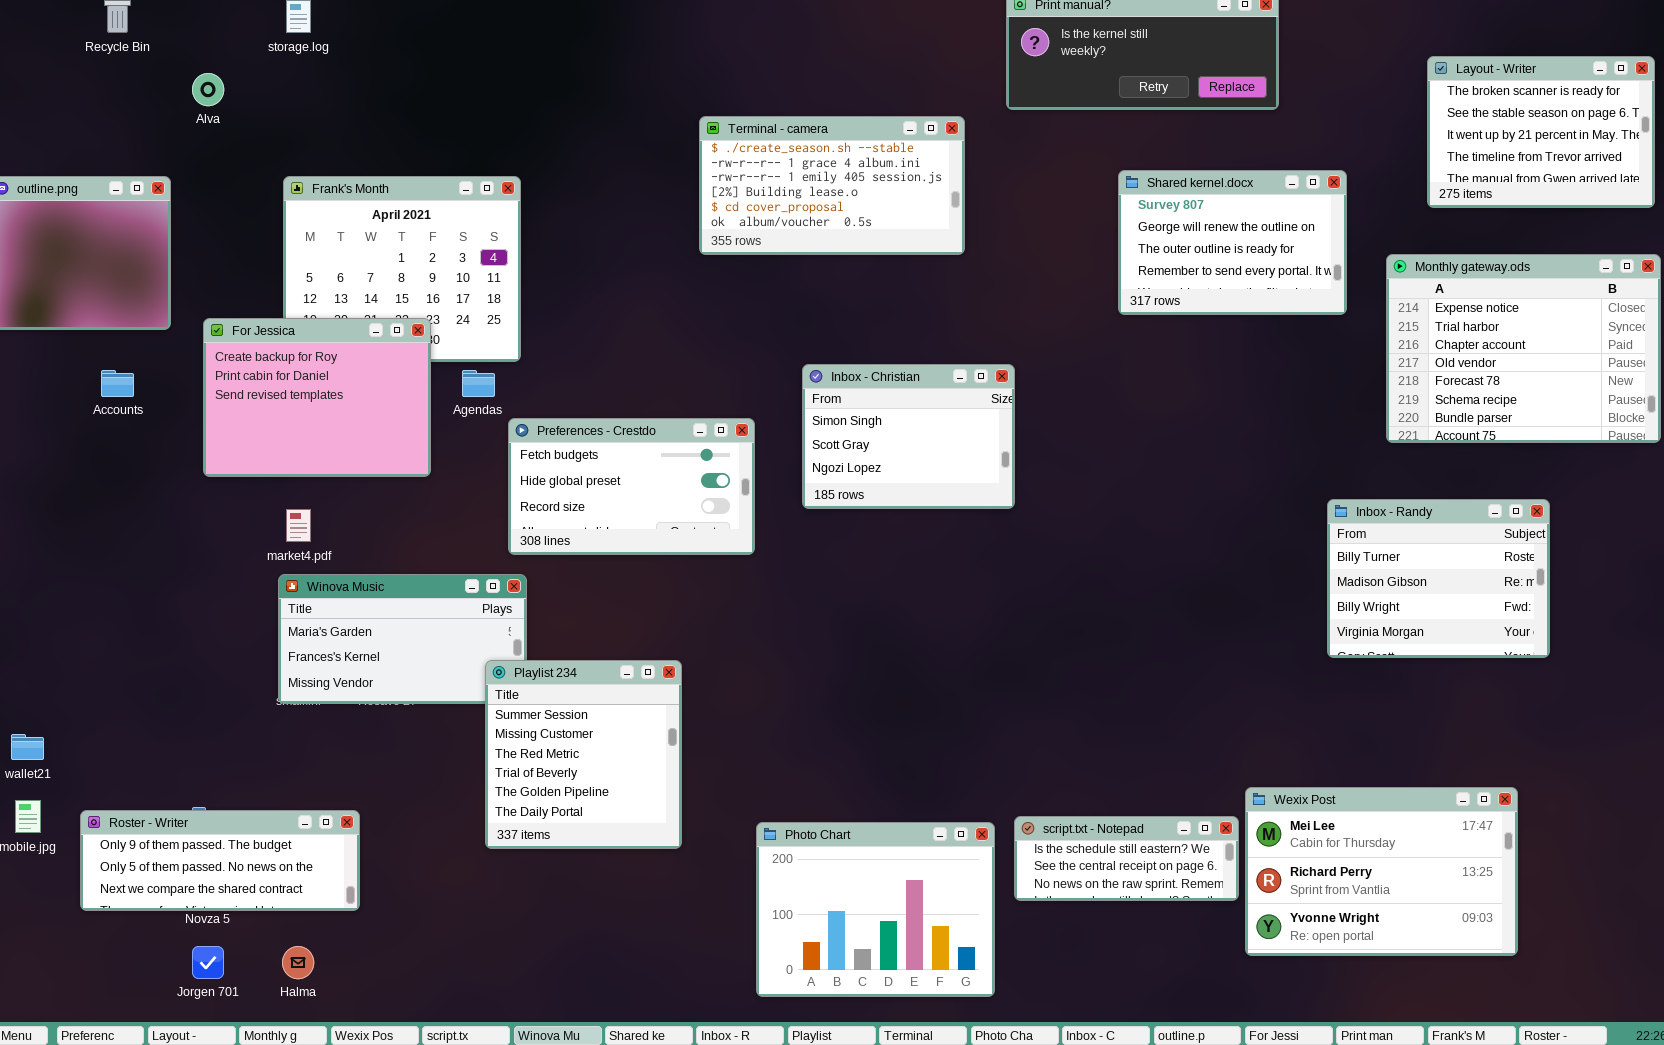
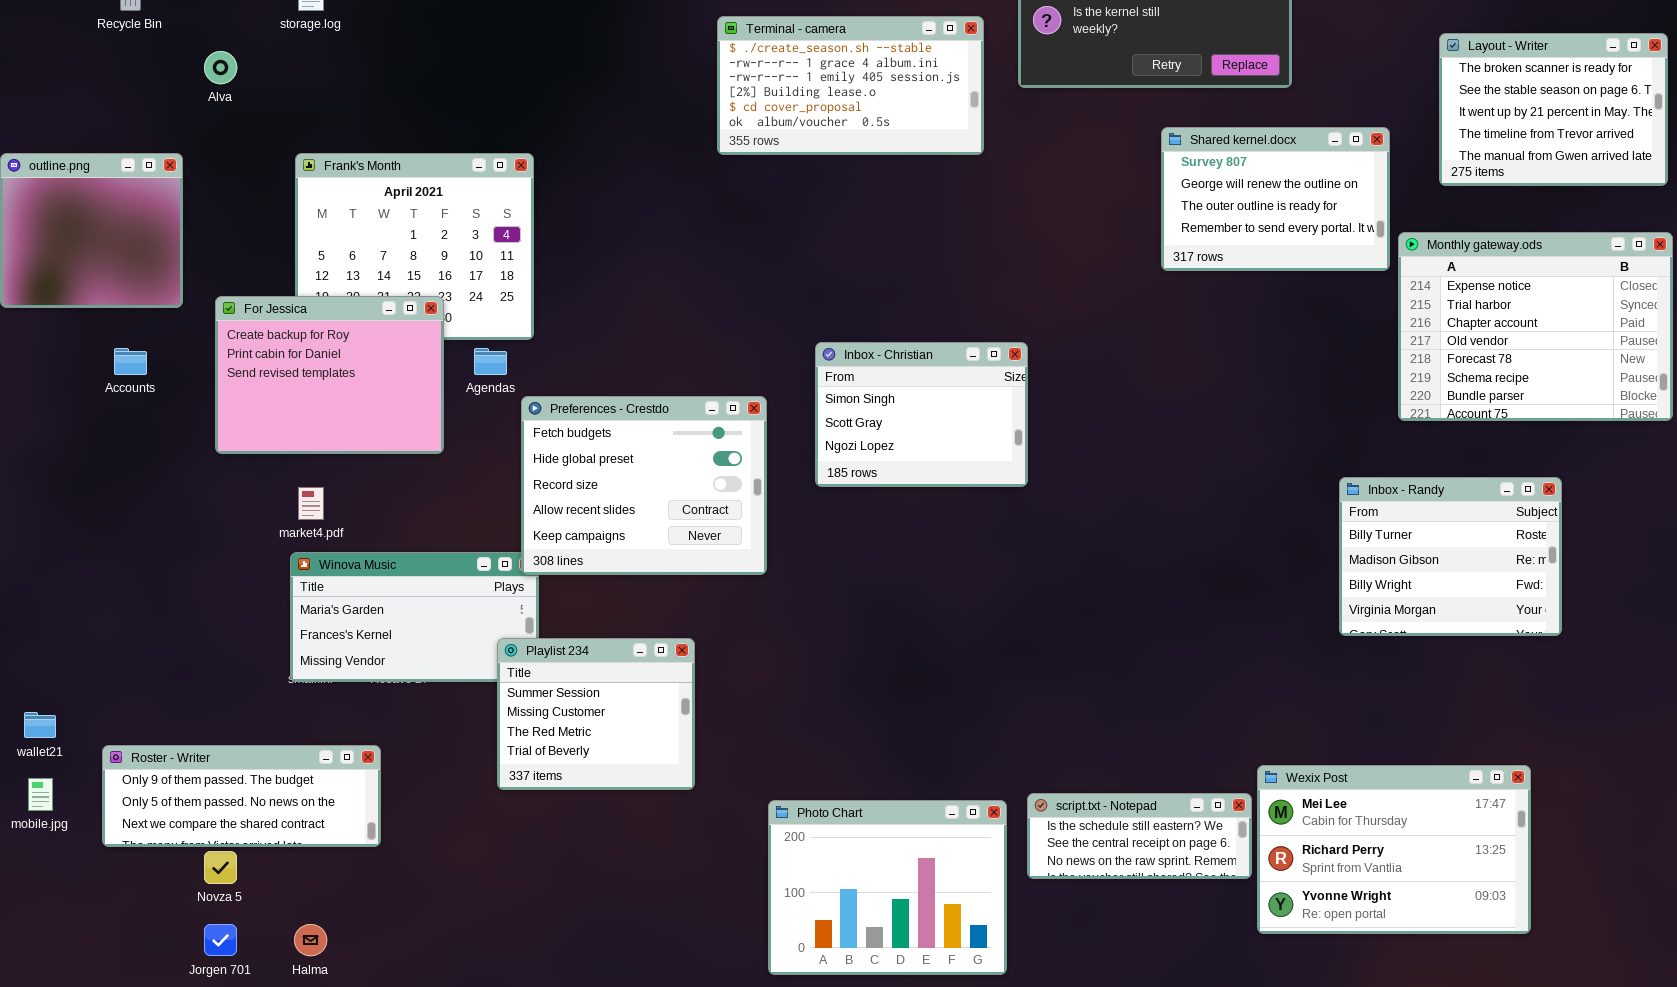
Terminal - camera: [699,116,965,255] -> [717,16,984,155], moved
Shared kernel.docx: [1118,170,1347,315] -> [1161,127,1390,271], moved
Preferences - Crestdo: [508,418,755,555] -> [521,396,767,575], resized
Playlist 234: [485,660,682,849] -> [497,638,695,790], resized
Roster - Writer: [80,810,360,911] -> [102,745,381,847], moved

